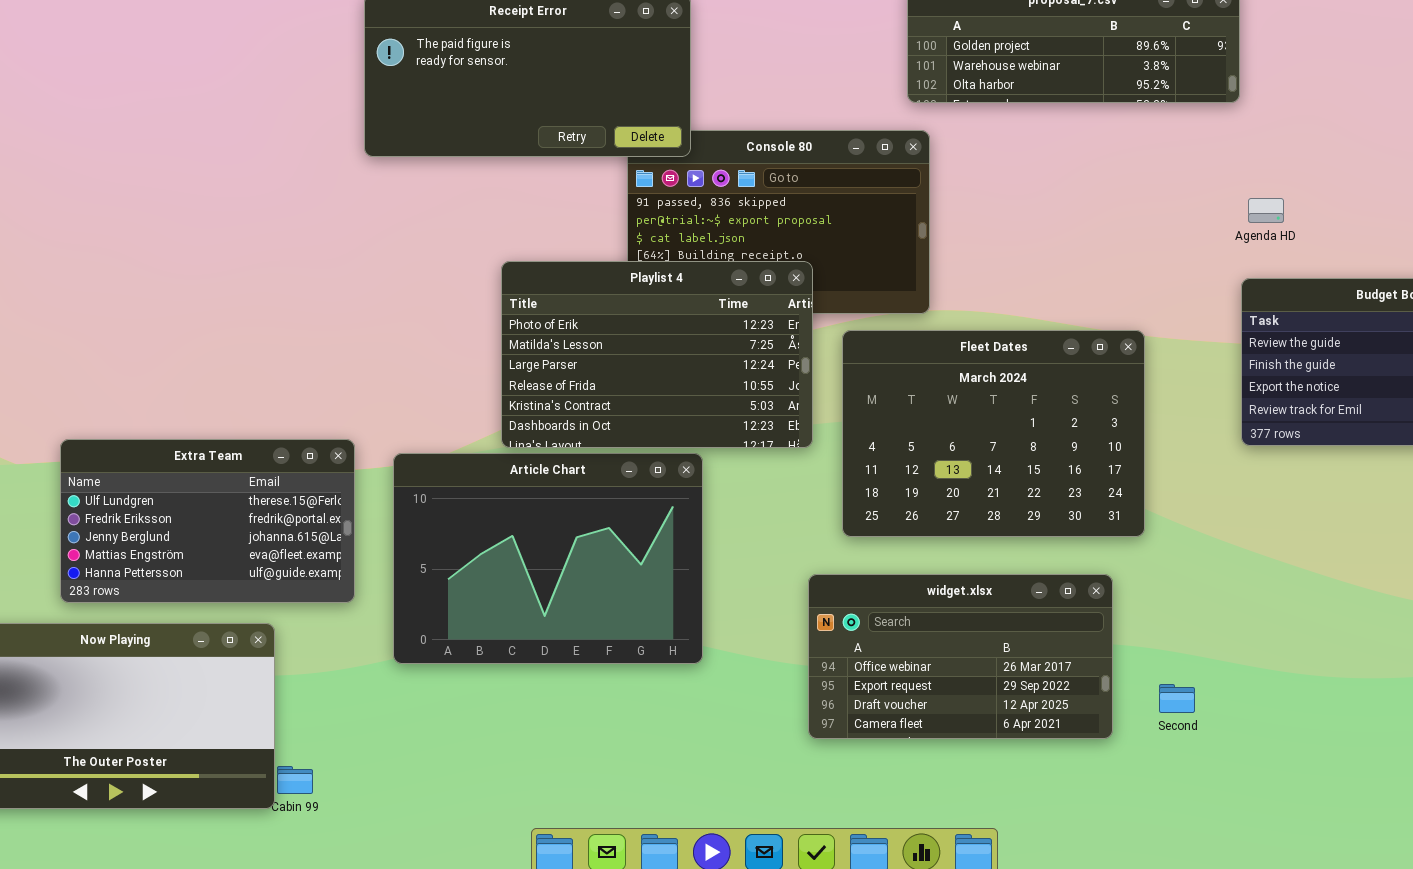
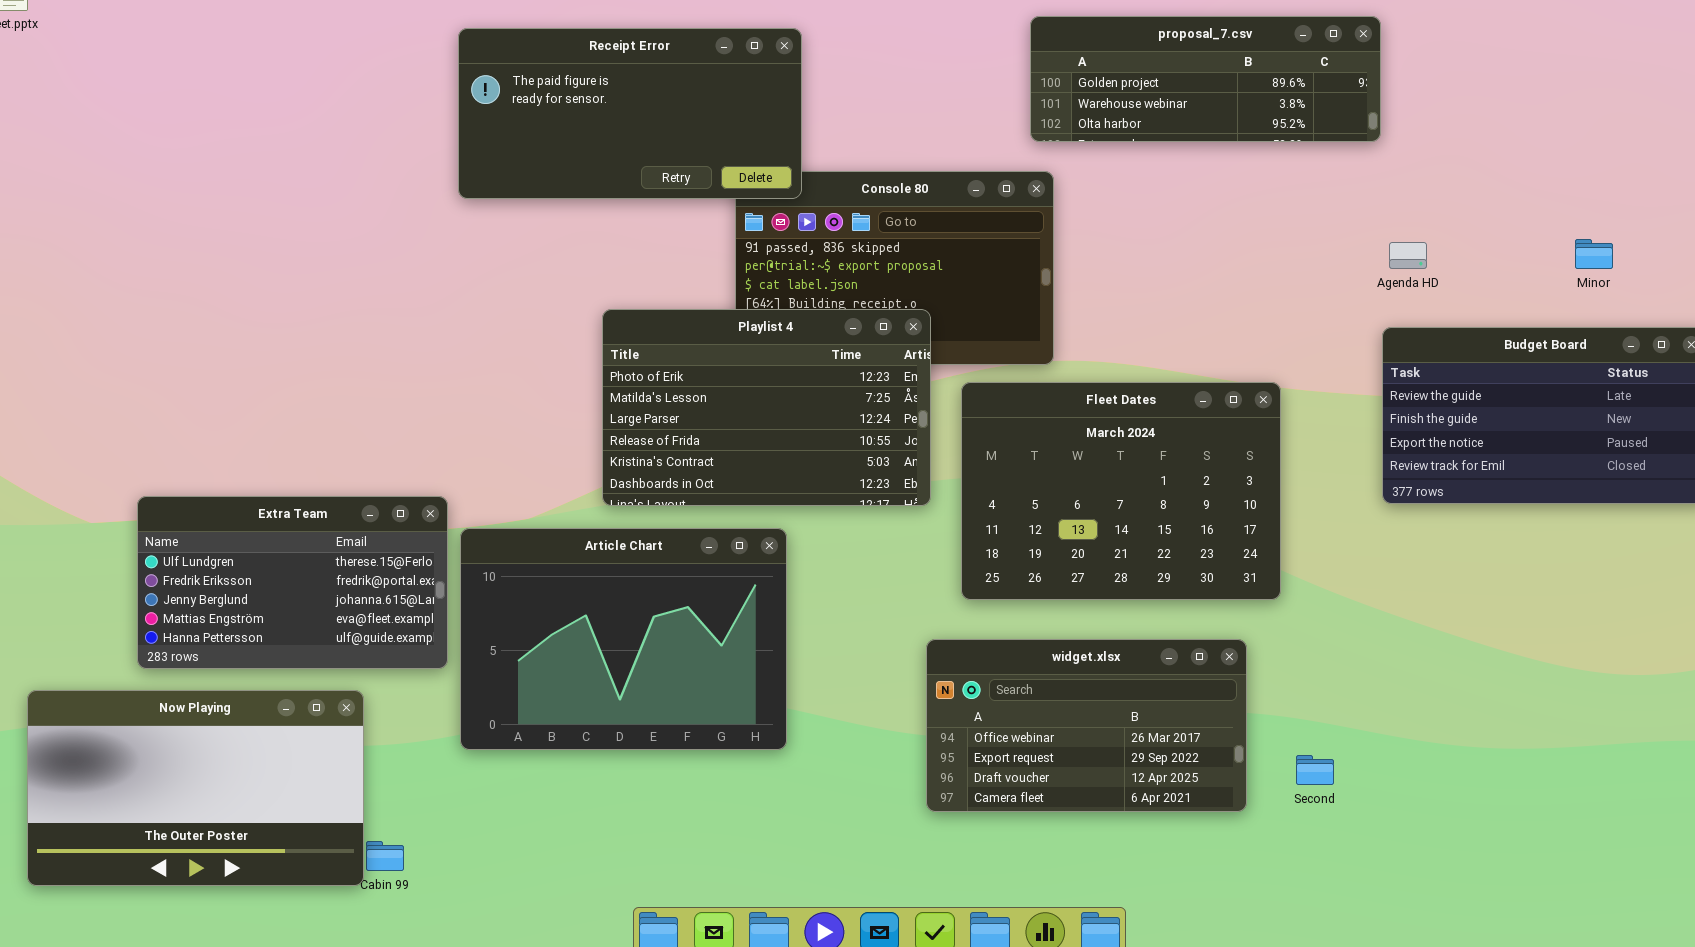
Article Chart: [393,453,703,664] -> [460,528,787,750], moved

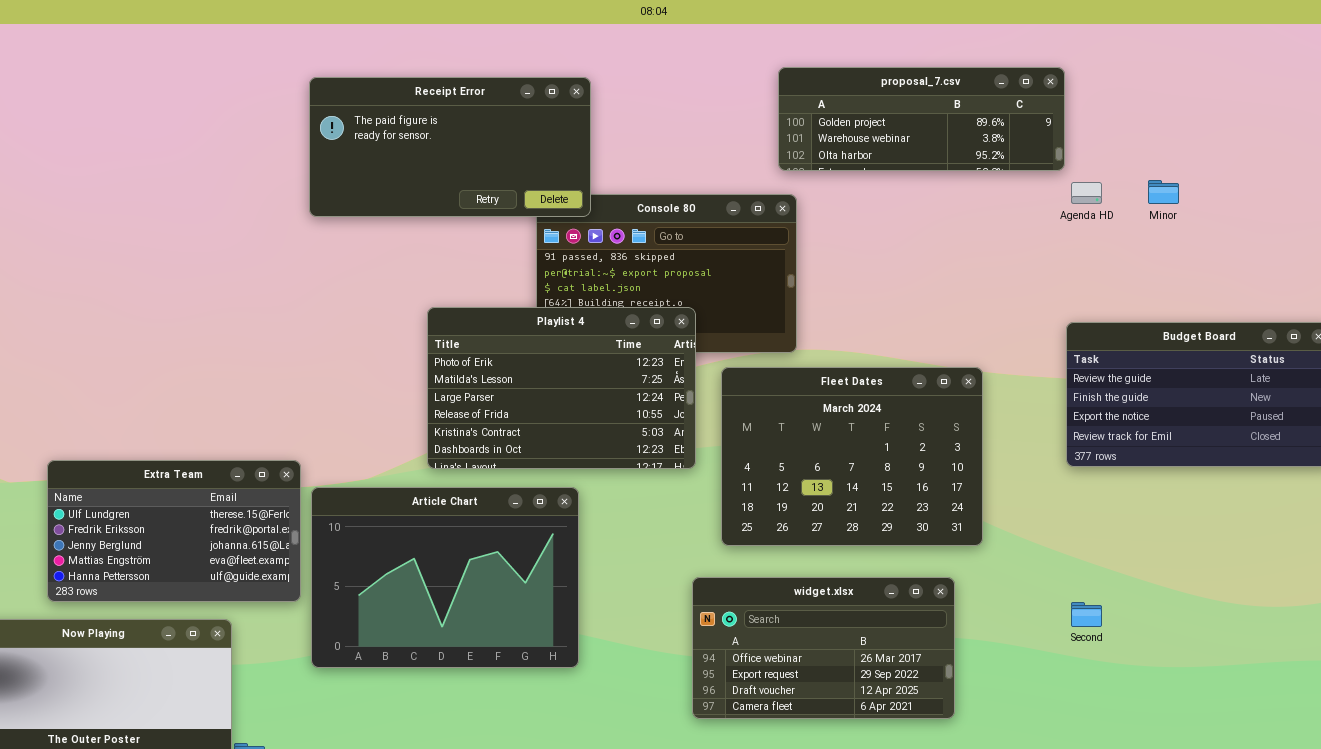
Minor: [1575,239,1613,269] -> [1148,180,1179,204], moved
Agenda HD: [1389,242,1427,269] -> [1071,182,1102,204], moved
Second: [1296,755,1334,785] -> [1071,602,1102,627], moved

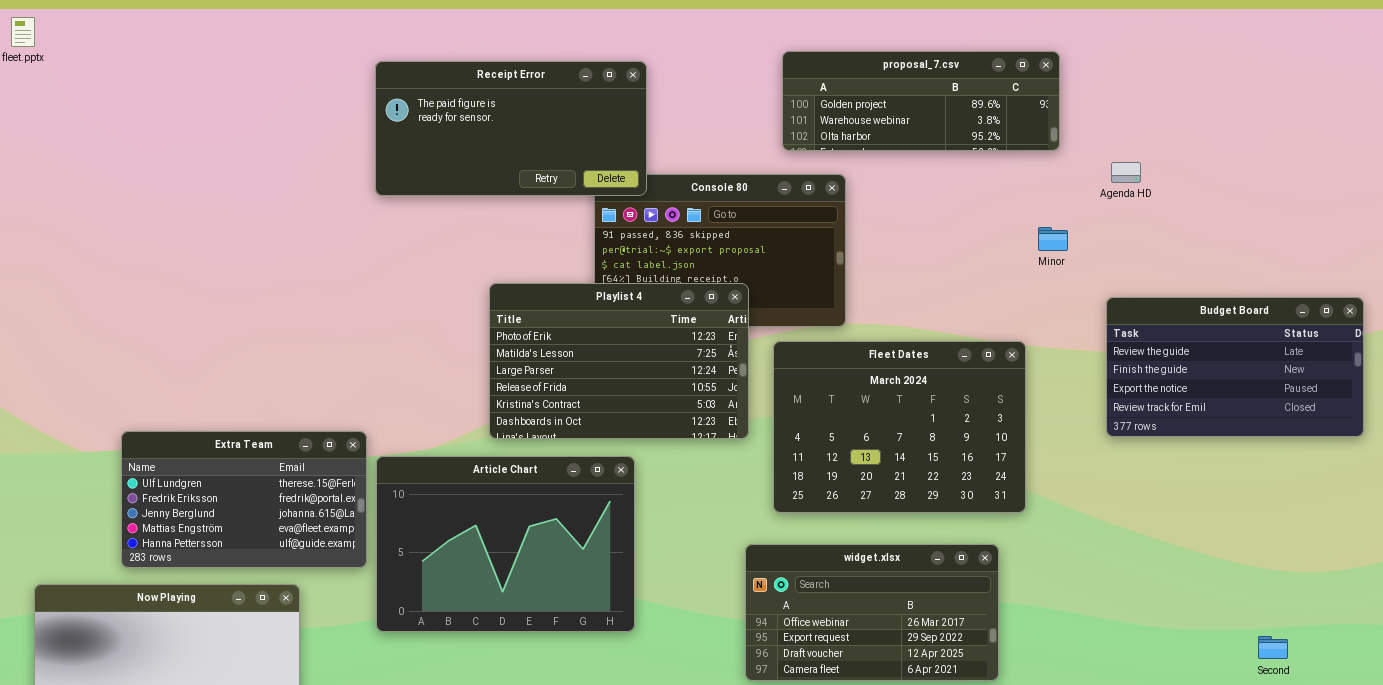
proposal_7.csv: [778,67,1065,171] -> [782,51,1060,151], moved
Minor: [1148,180,1179,204] -> [1038,227,1068,251], moved
Second: [1071,602,1102,627] -> [1258,636,1288,659], moved

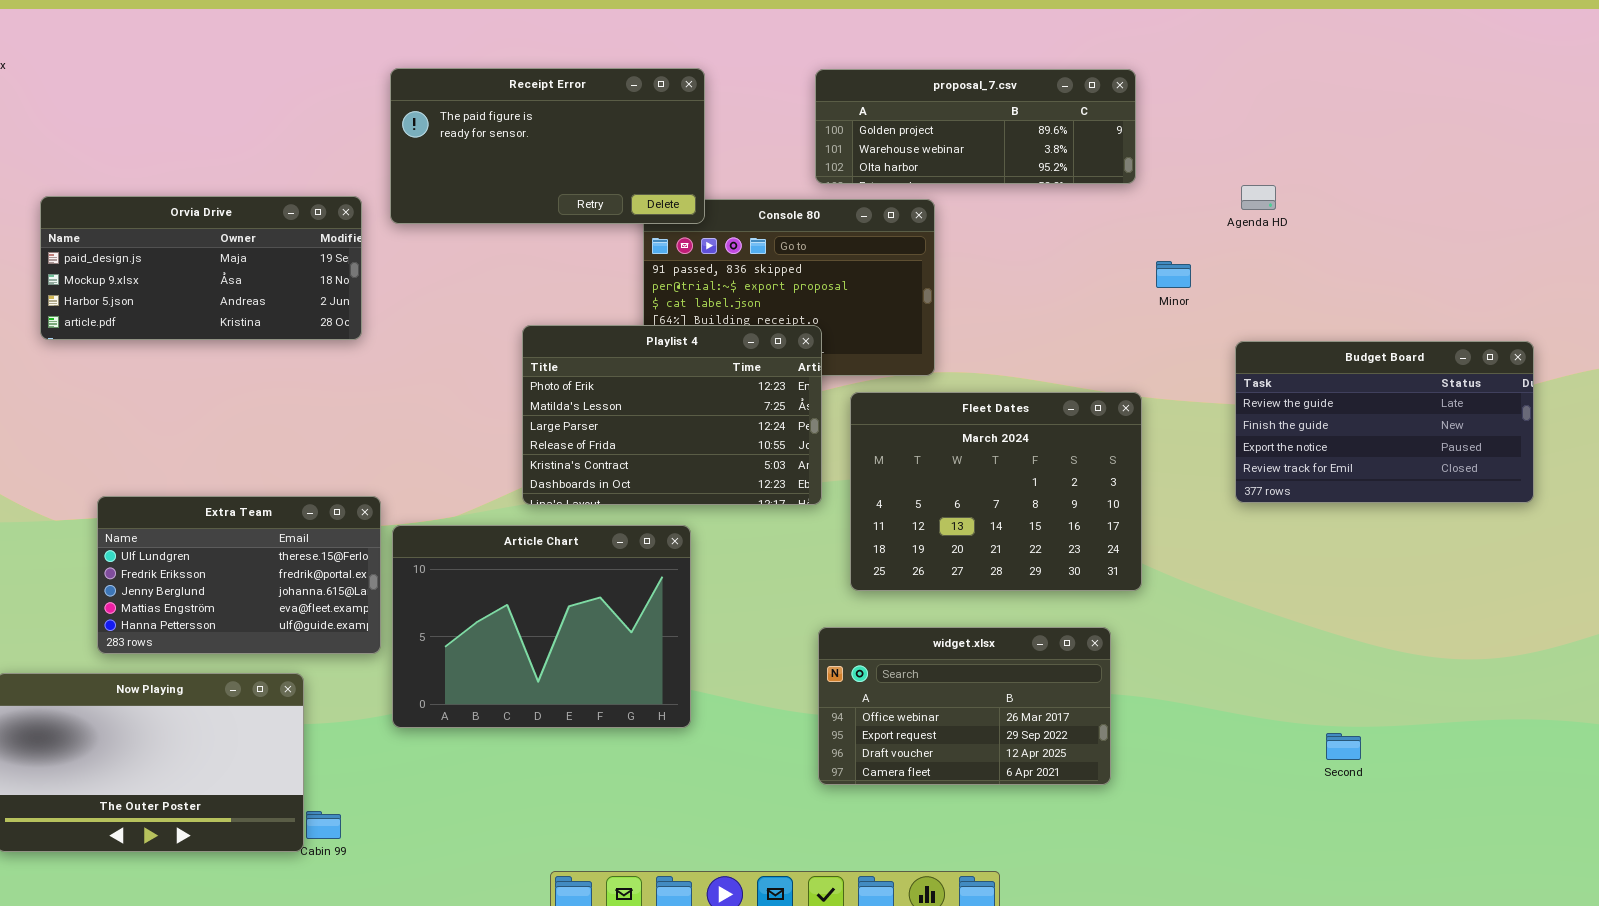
proposal_7.csv: [782,51,1060,151] -> [815,69,1136,184], moved
Orvia Drive: none -> [40,196,362,340], opened
Second: [1258,636,1288,659] -> [1326,733,1361,760], moved

